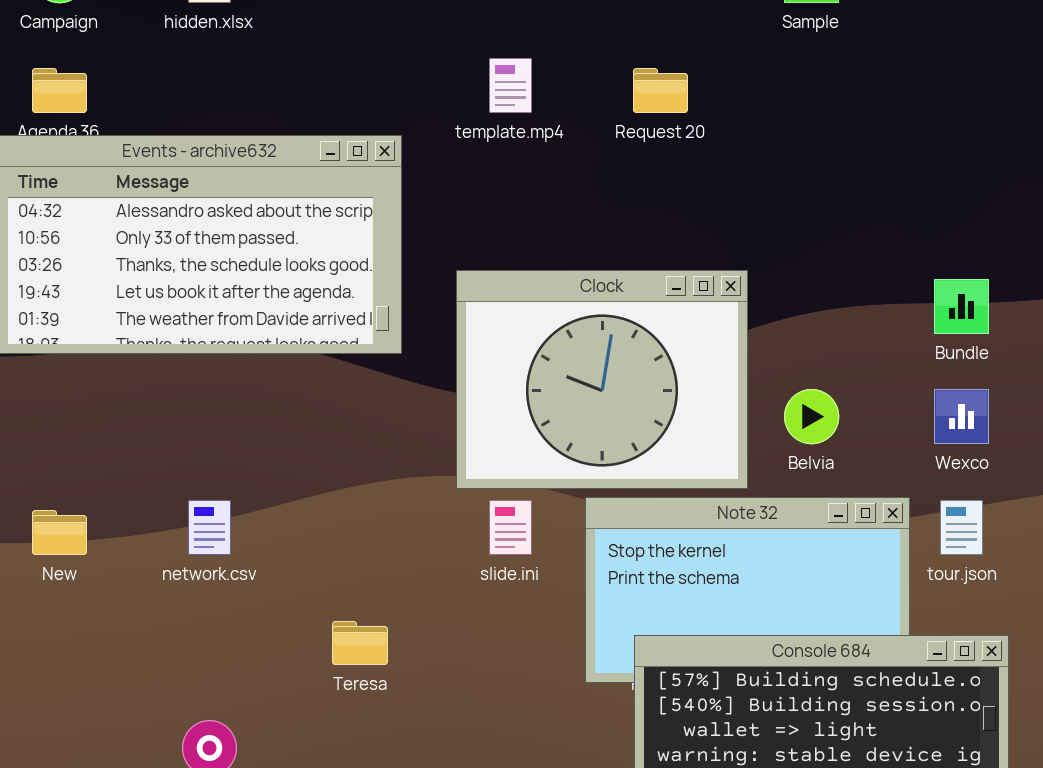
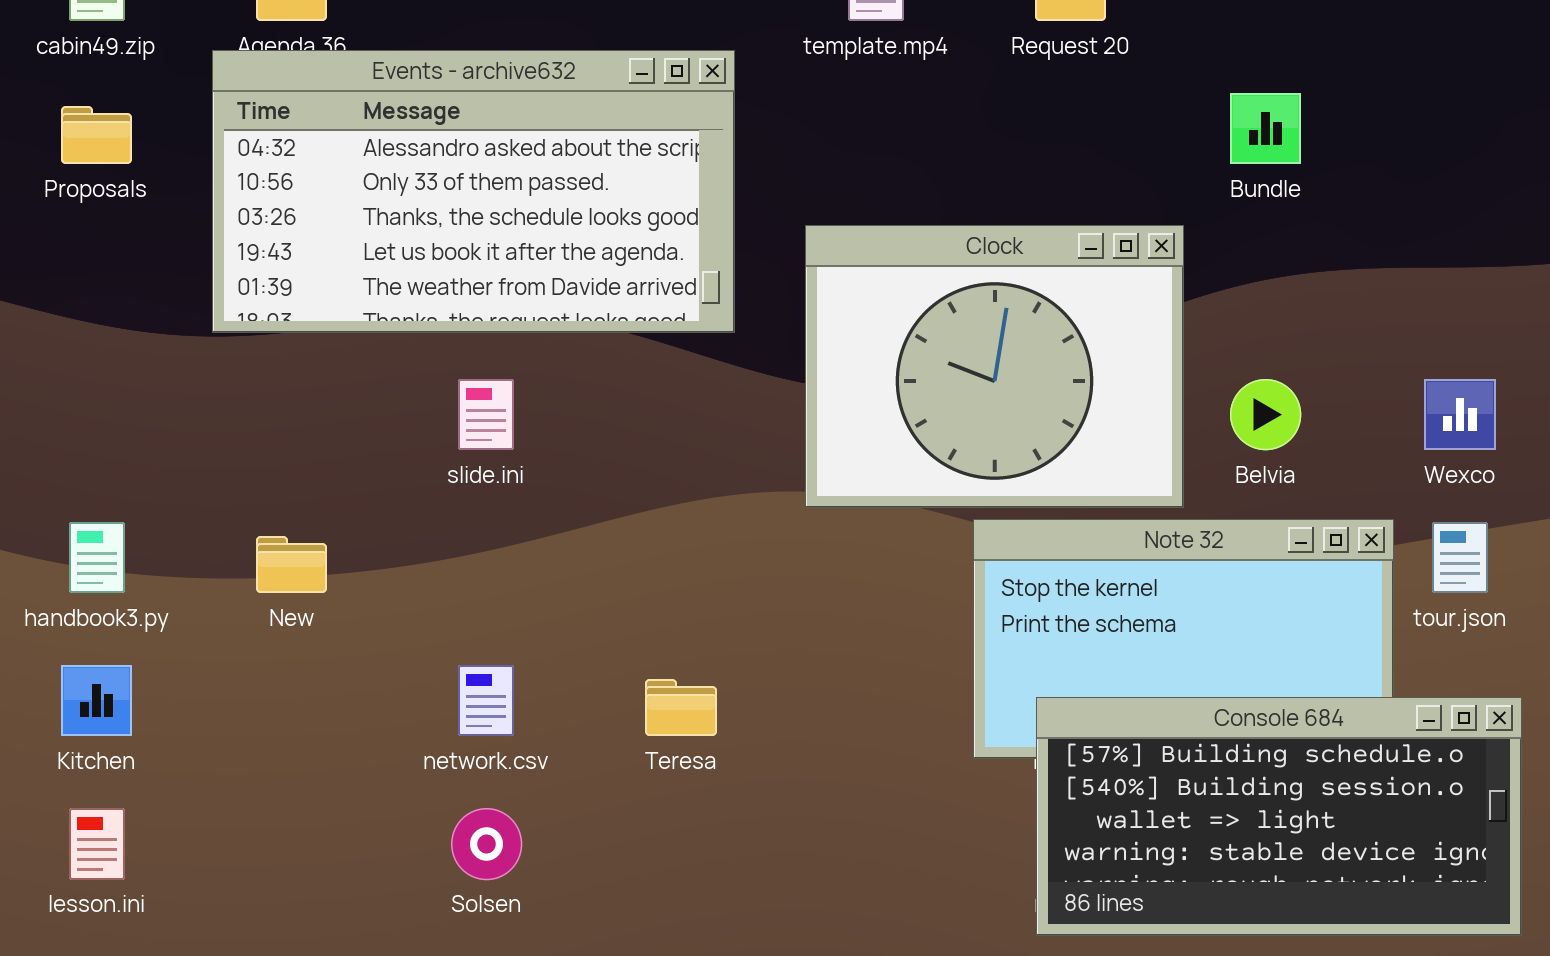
Bundle: [934,279,989,334] -> [1230,93,1301,164], moved
network.csv: [188,500,231,555] -> [458,665,514,736], moved
slide.ini: [489,500,532,555] -> [458,379,514,450], moved

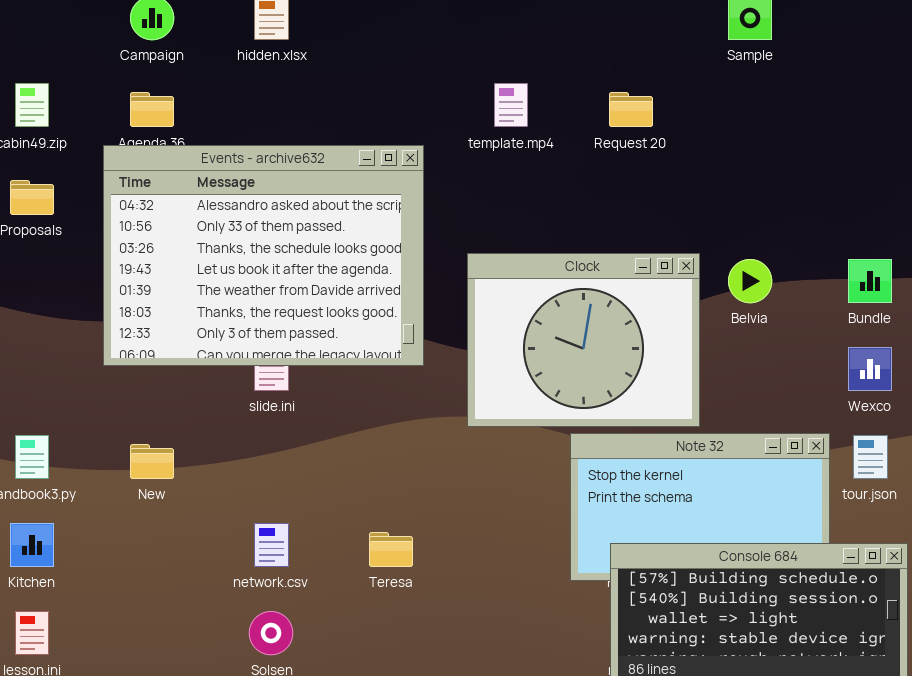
Events - archive632: [212,50,735,333] -> [103,145,424,366], resized
Bundle: [1230,93,1301,164] -> [848,259,892,303], moved
Belvia: [1230,379,1301,450] -> [728,259,772,303], moved

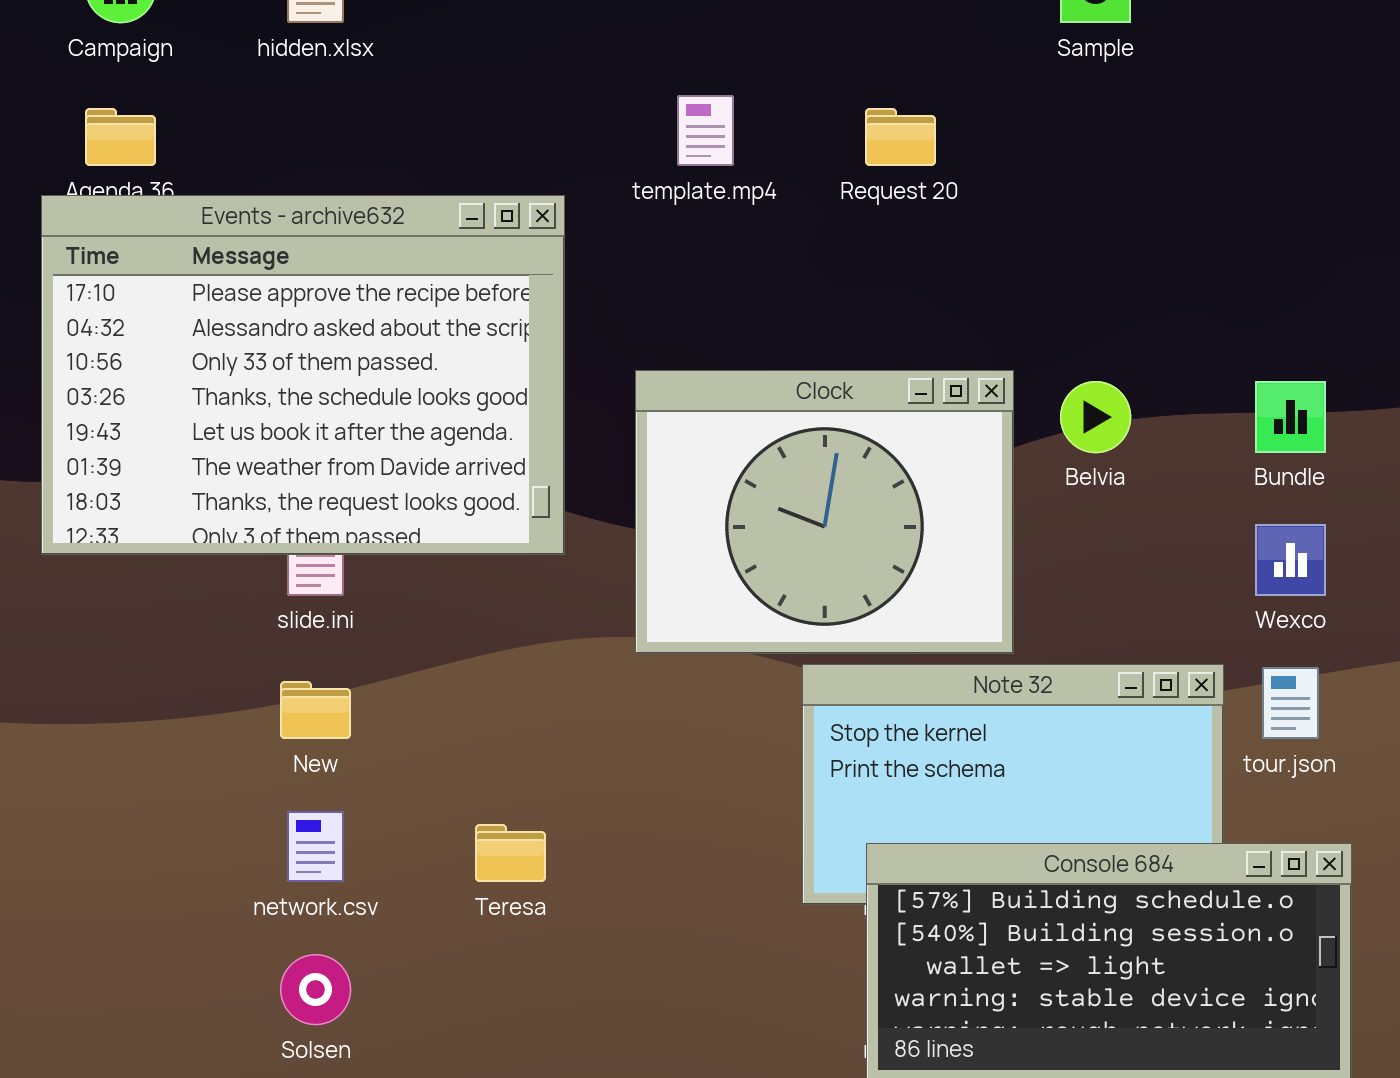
Events - archive632: [103,145,424,366] -> [41,195,565,555], scrolled up 1 row
New: [130,444,174,479] -> [280,681,351,739], moved

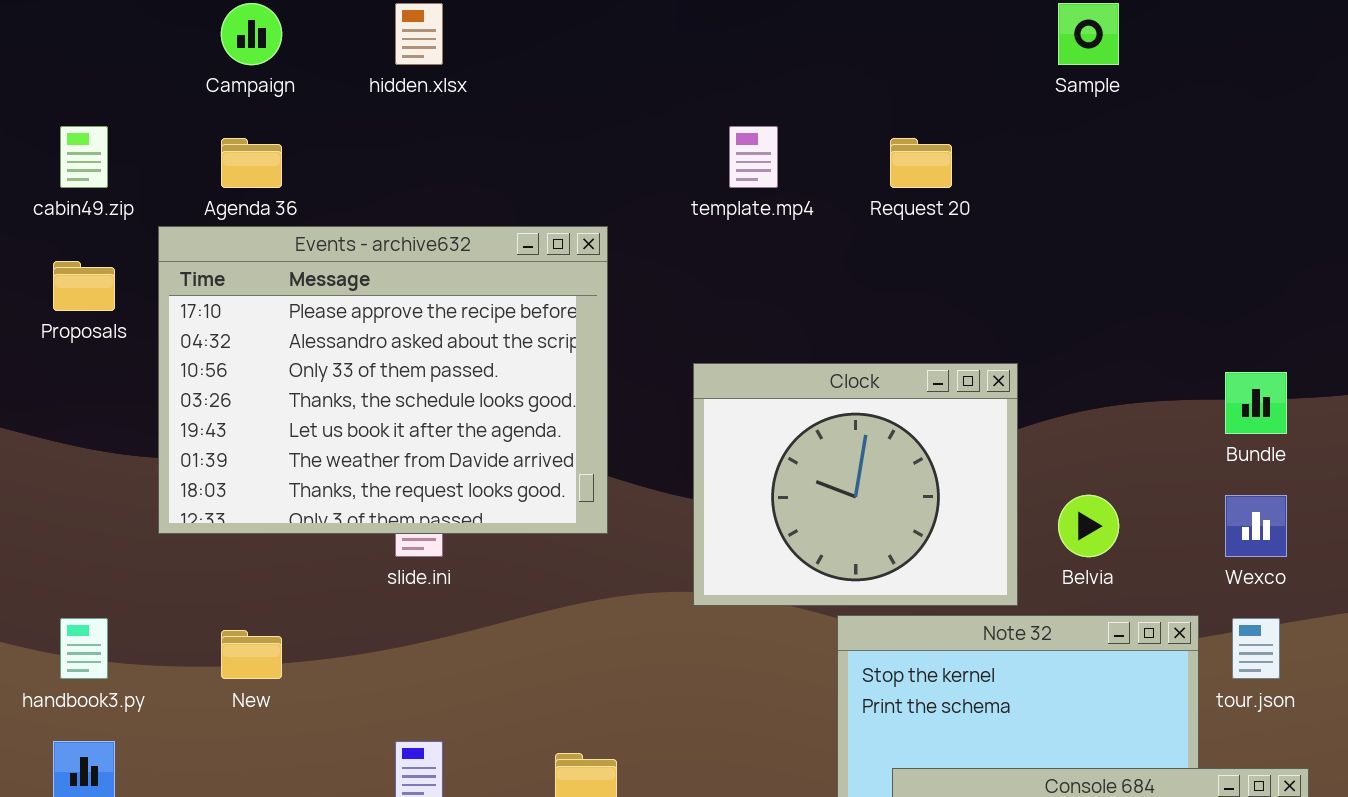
Events - archive632: [41,195,565,555] -> [158,226,608,534], moved
Belvia: [1060,381,1131,453] -> [1058,495,1119,557], moved
New: [280,681,351,739] -> [221,630,282,679], moved

